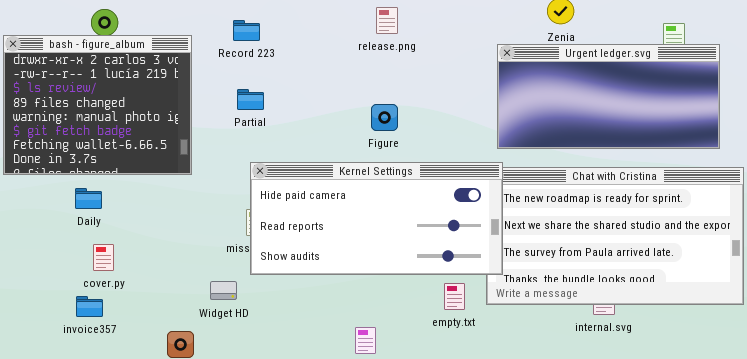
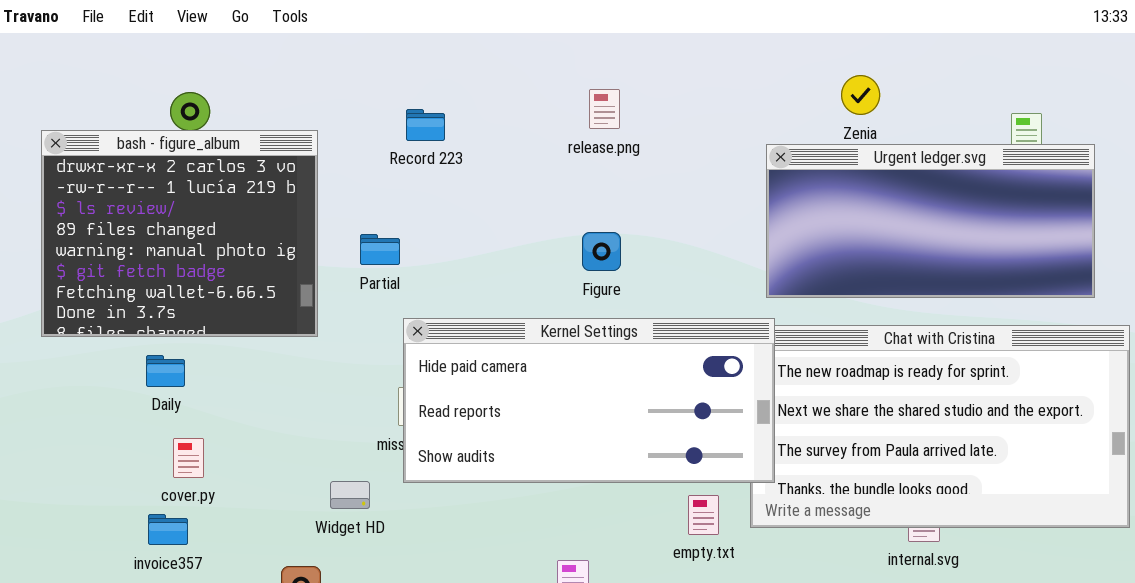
Record 223: [233,20,260,41] -> [406,109,445,141], moved
Partial: [237,89,264,110] -> [360,234,400,265], moved
Widget HD: [210,281,237,300] -> [330,481,370,509], moved

